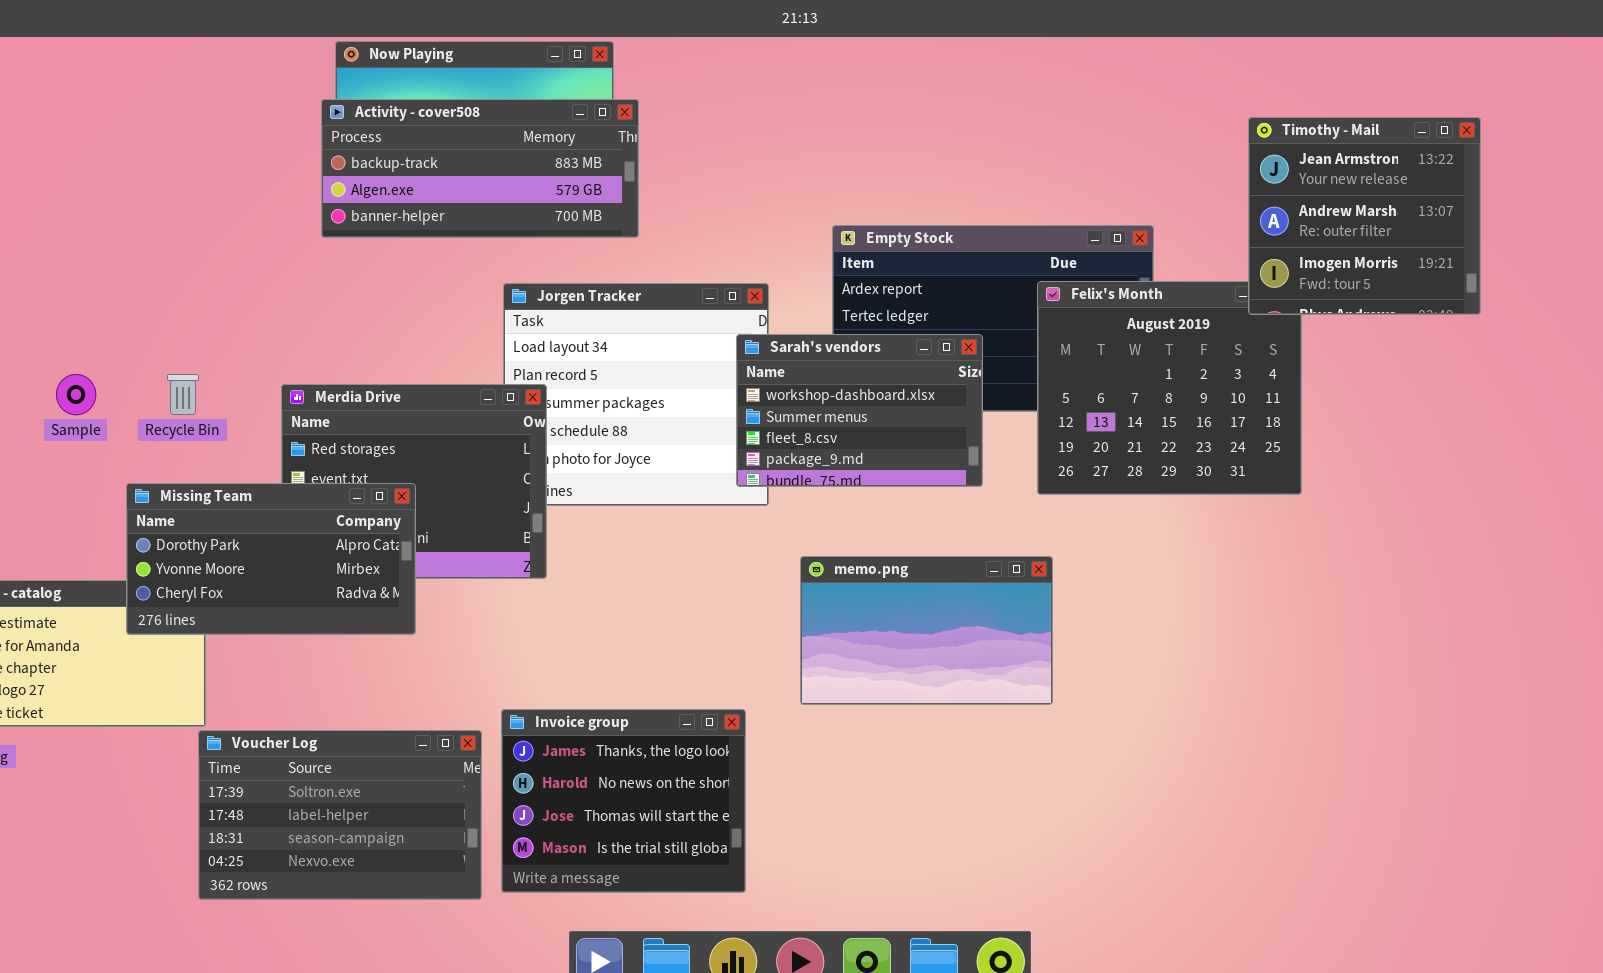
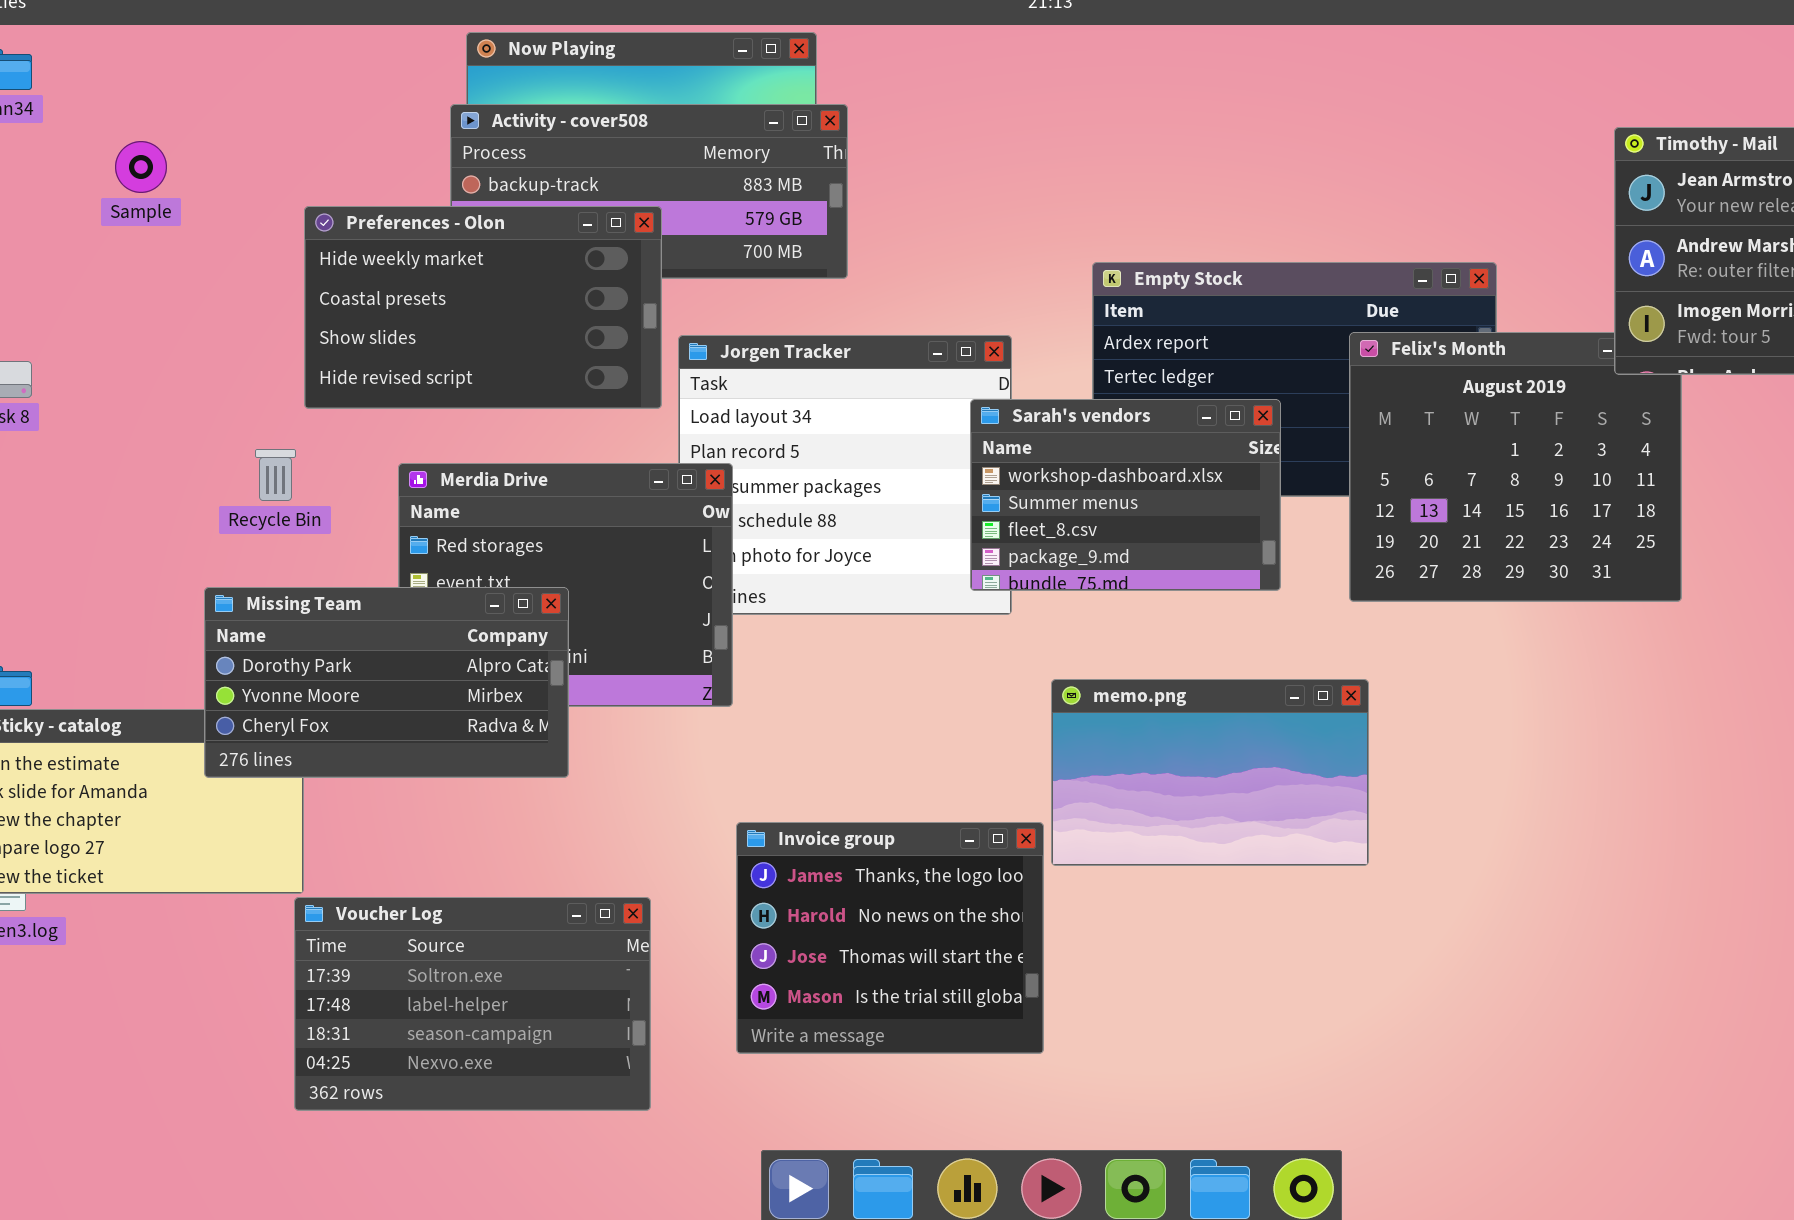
Preferences - Olon: none -> [304,206,662,409], opened
Sample: [56,374,96,415] -> [115,141,167,193], moved
Invoice group: [501,709,746,893] -> [736,822,1044,1054], moved

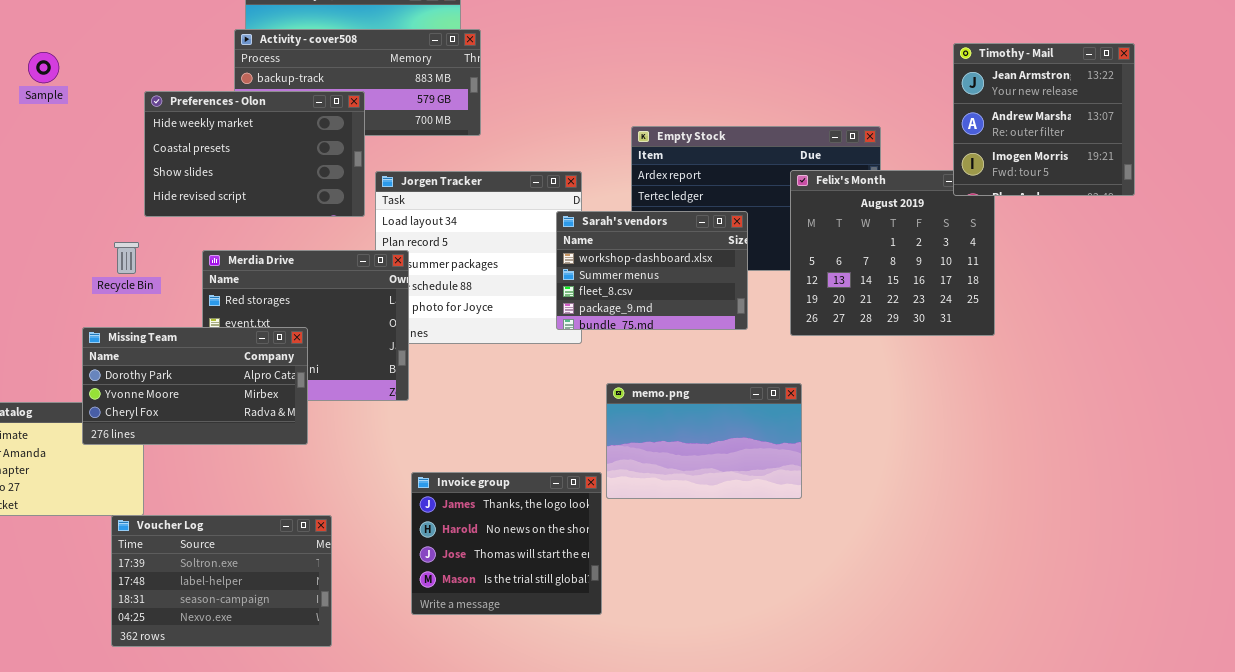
Voucher Log: [294,897,651,1111] -> [111,515,332,647], moved

